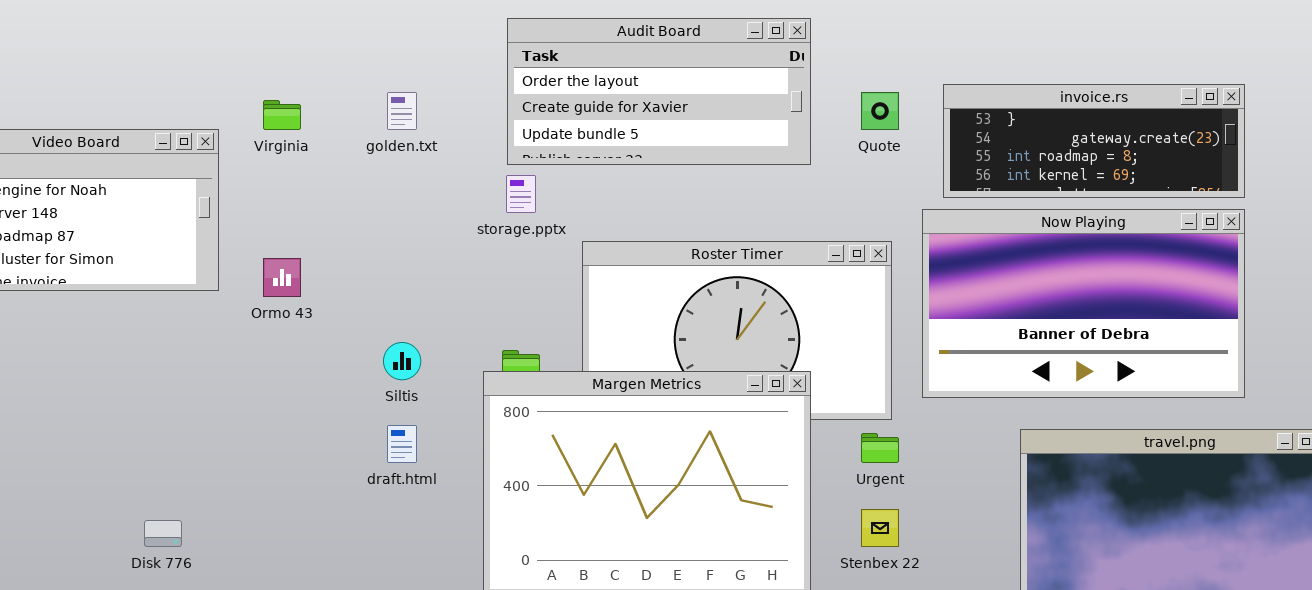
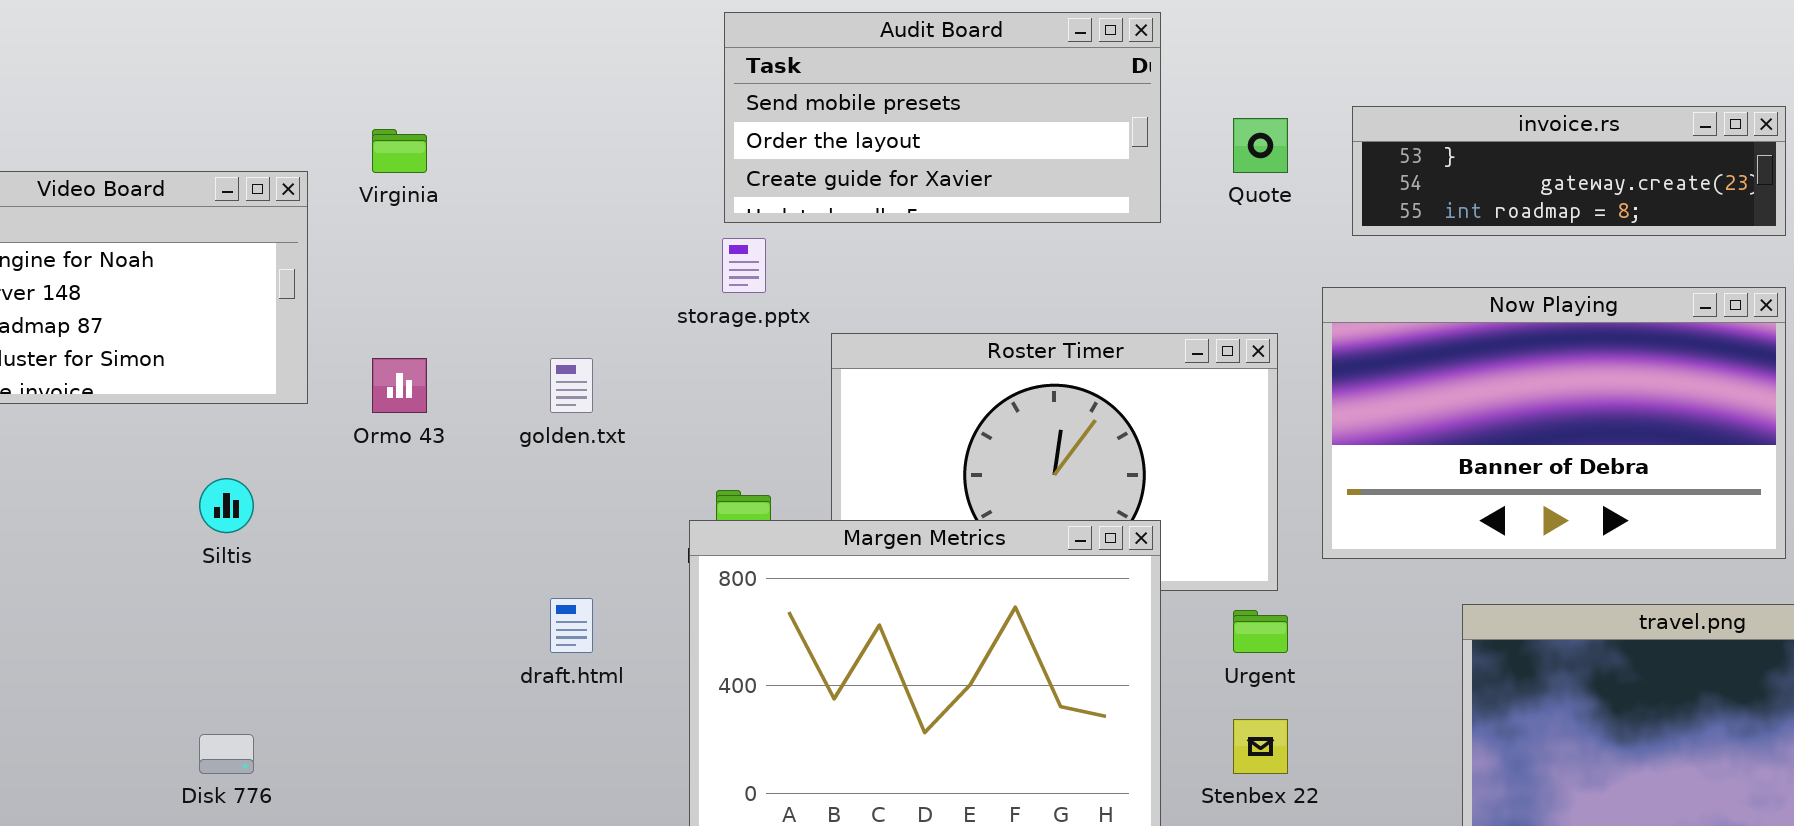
Audit Board: [507,18,811,165] -> [724,12,1161,223], scrolled up 1 row
invoice.rs: [943,84,1245,198] -> [1352,106,1786,236], resized
golden.txt: [387,92,417,130] -> [550,358,593,413], moved
Siltis: [383,342,421,380] -> [199,478,254,533], moved

